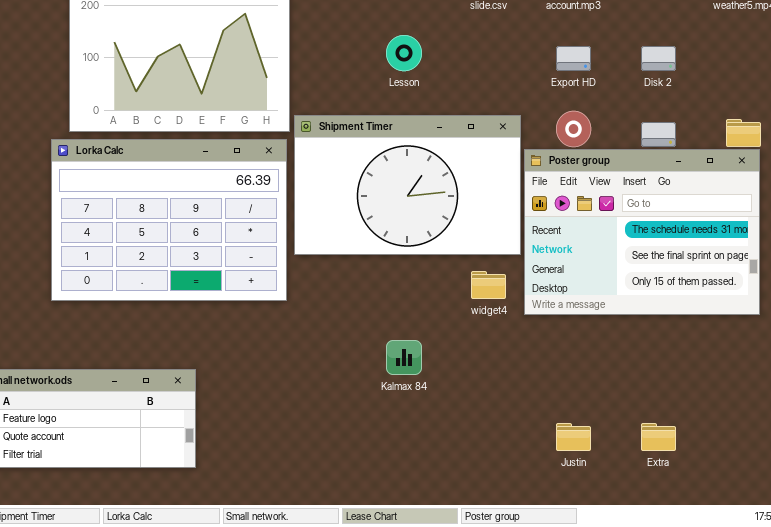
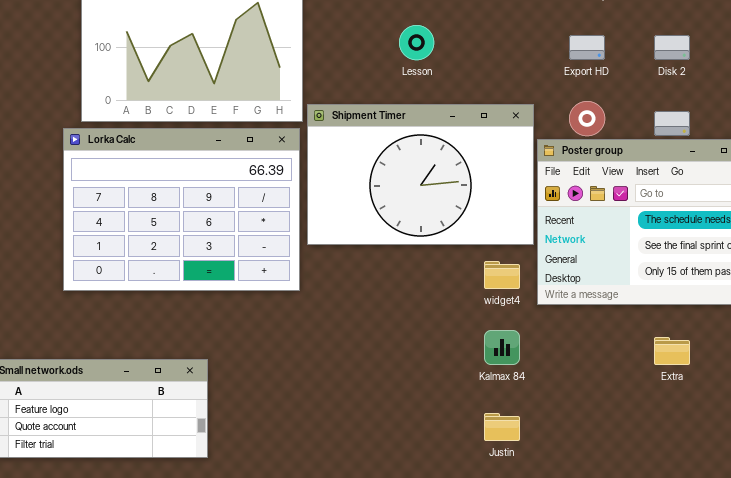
Kalmax 84: [386,340,422,375] -> [484,330,520,365], moved
Justin: [556,423,591,451] -> [484,413,520,441], moved
Extra: [641,423,676,451] -> [654,337,690,365], moved

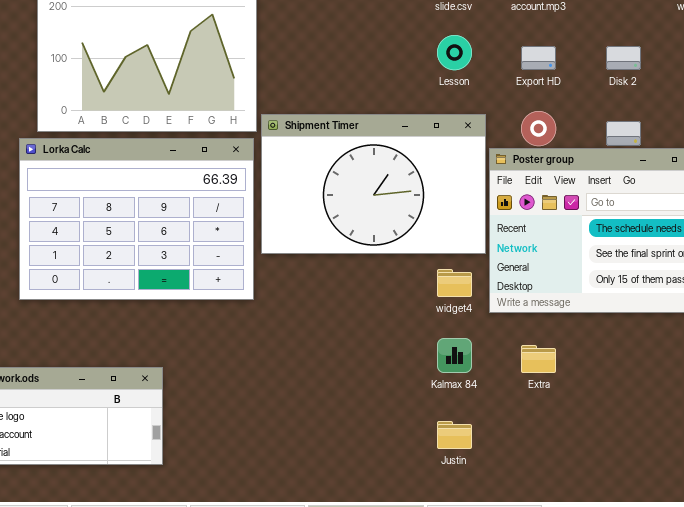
Lesson: [399,25,434,60] -> [437,35,472,70], moved
Extra: [654,337,690,365] -> [521,345,556,373], moved

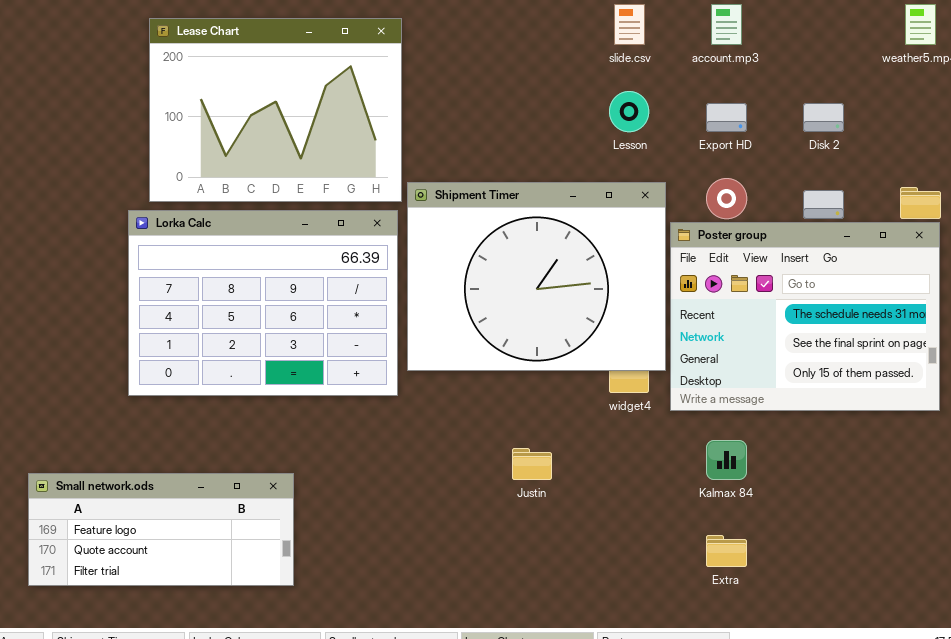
Shipment Timer: [261,114,486,254] -> [407,182,666,371], resized
Kalmax 84: [437,338,472,373] -> [706,440,747,480], moved
Extra: [521,345,556,373] -> [706,535,747,567], moved
Justin: [437,421,472,449] -> [512,448,552,480], moved

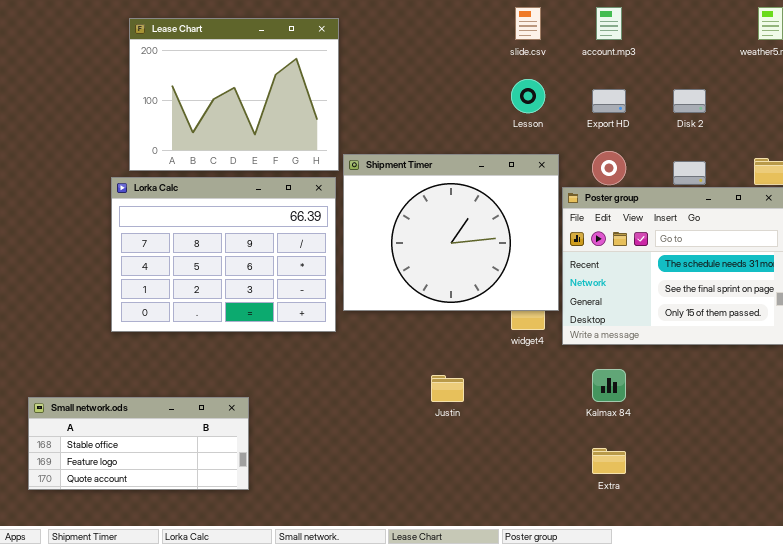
Small network.ods: [28,473,294,586] -> [28,397,249,490], scrolled up 1 row

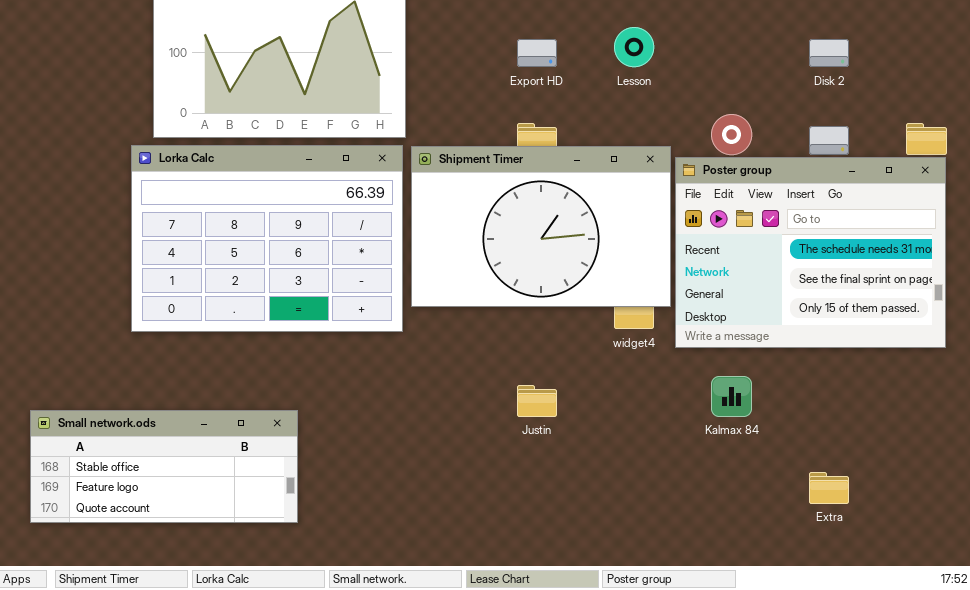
Export HD: [592,89,626,113] -> [517,39,557,67], moved
Shipment Timer: [343,154,559,311] -> [411,146,671,307], resized
Extra: [592,448,626,474] -> [809,472,849,504], moved

